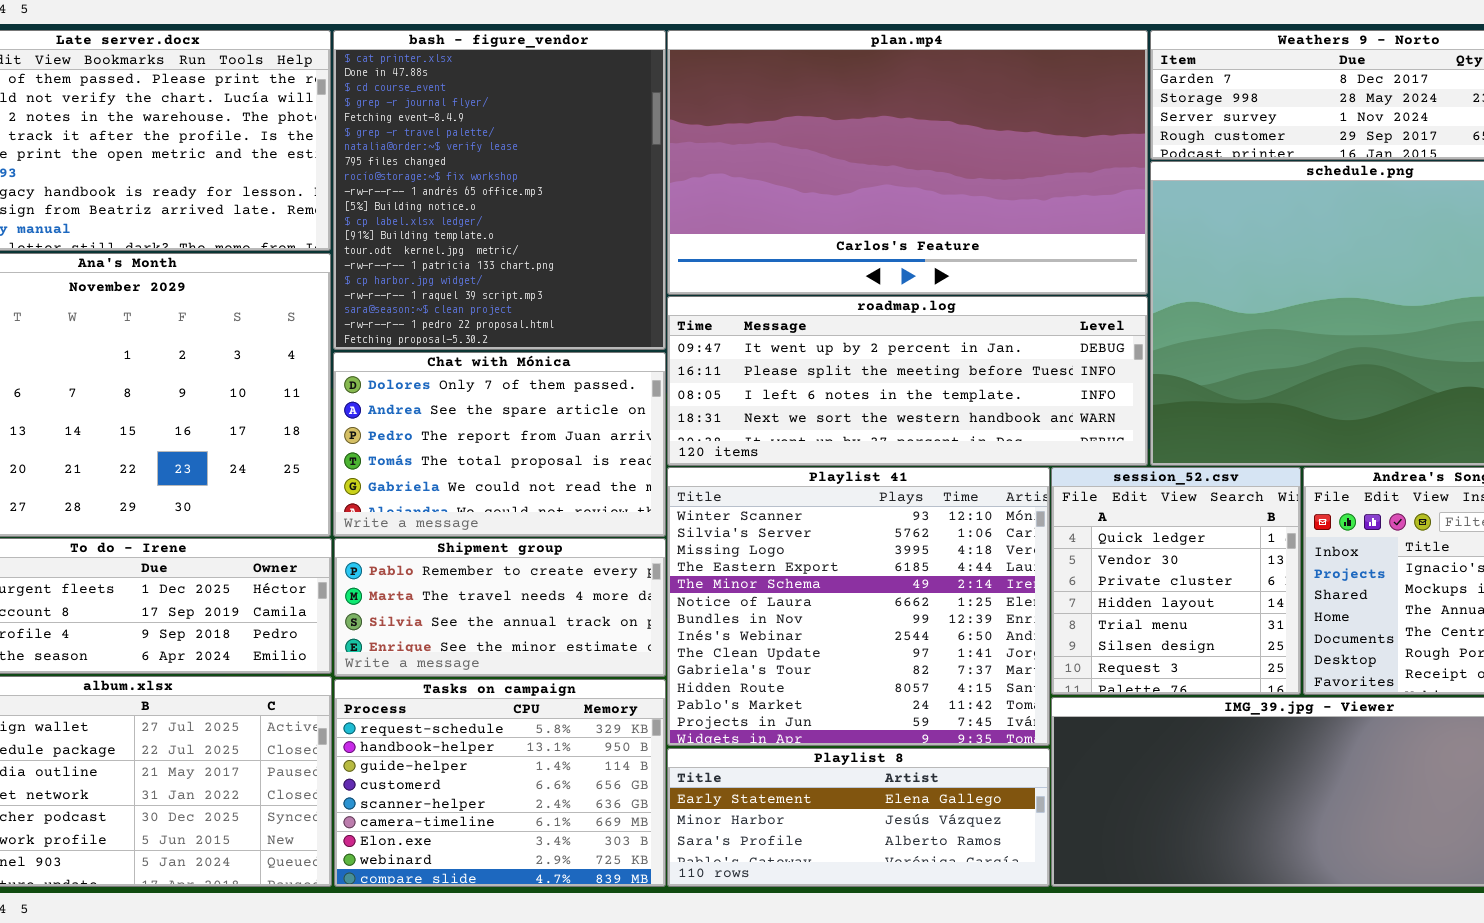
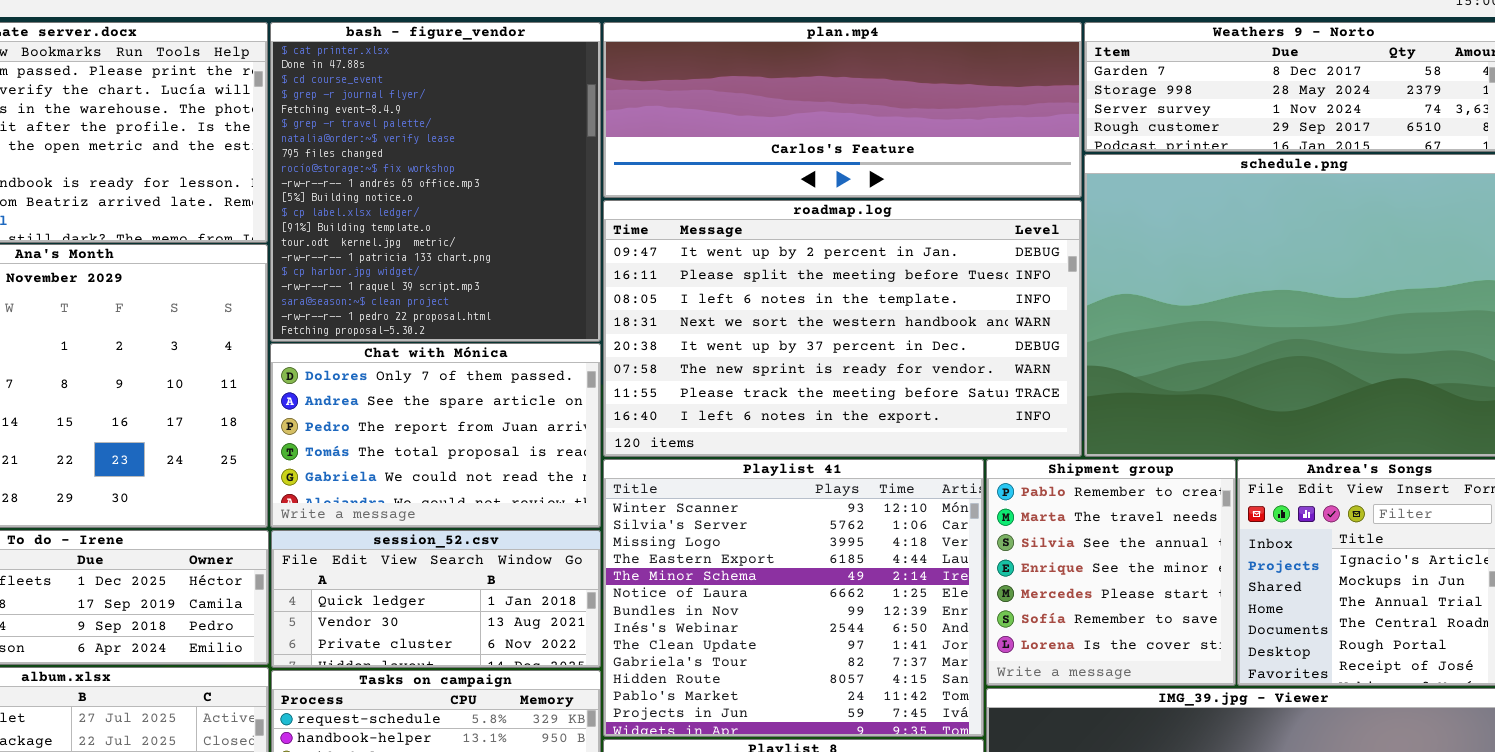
plan.mp4: [667,30,1148,295] -> [603,22,1082,198], resized
roadmap.log: [667,296,1148,466] -> [603,200,1082,457], resized
session_52.csv: [1051,467,1301,695] -> [271,530,601,668], moved, resized
Shipment group: [334,538,666,677] -> [986,459,1236,686], moved, resized

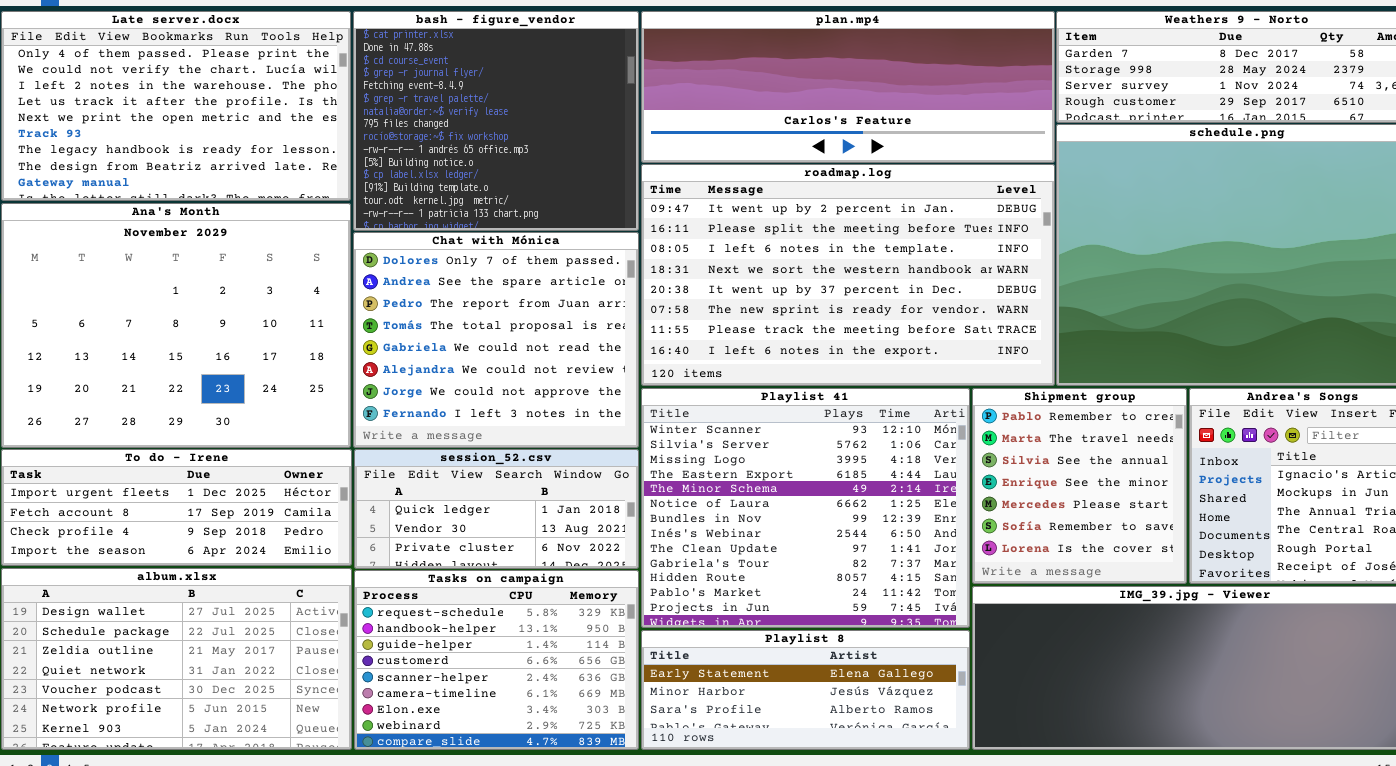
bash - figure_vendor: [270,22,601,342] -> [353,11,639,231], resized
Chat with Mónica: [270,343,601,528] -> [353,232,639,448], resized

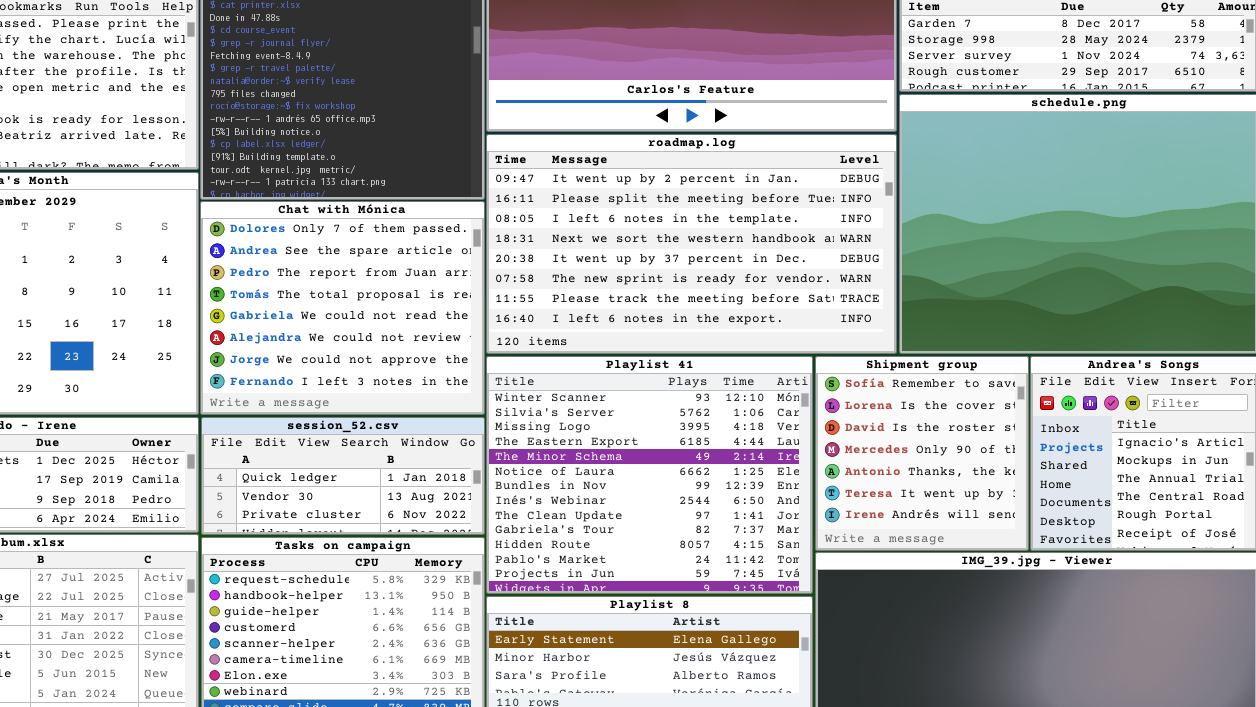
Shipment group: [972,388,1187,584] -> [815,356,1029,551], scrolled down 5 rows

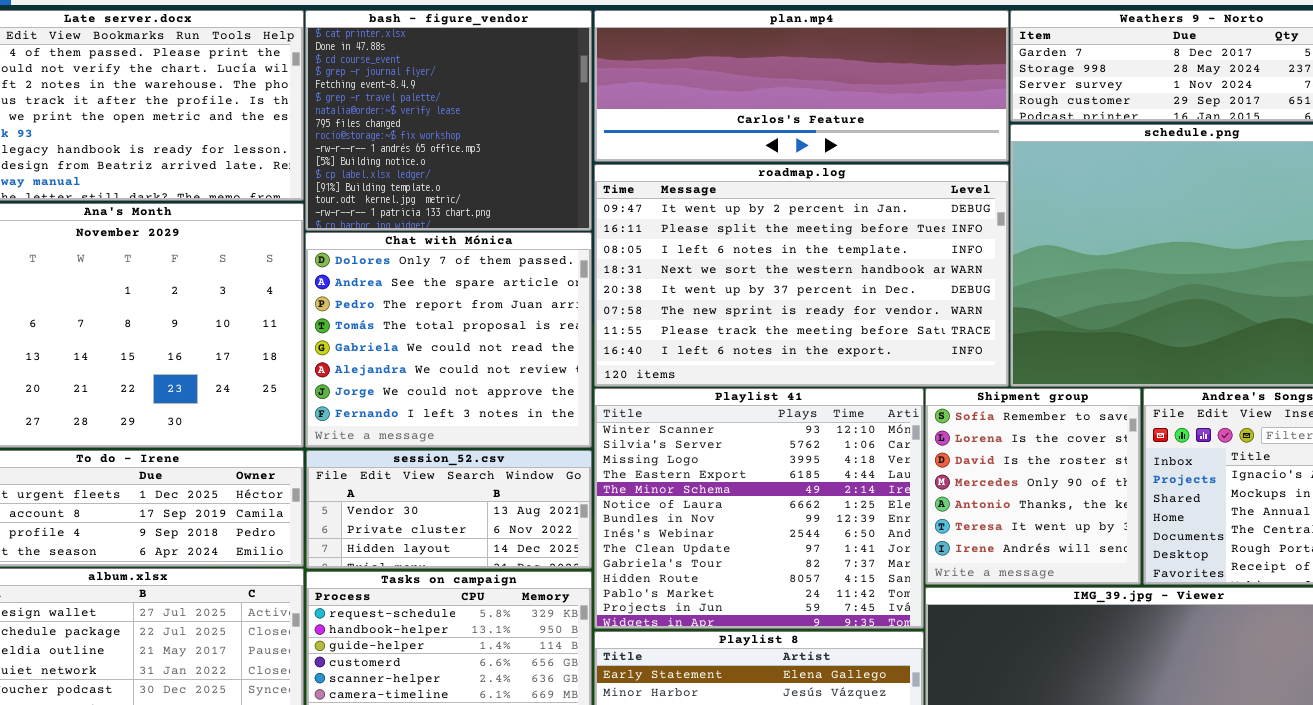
session_52.csv: [201,417,485,535] -> [306,450,592,569], scrolled down 1 row

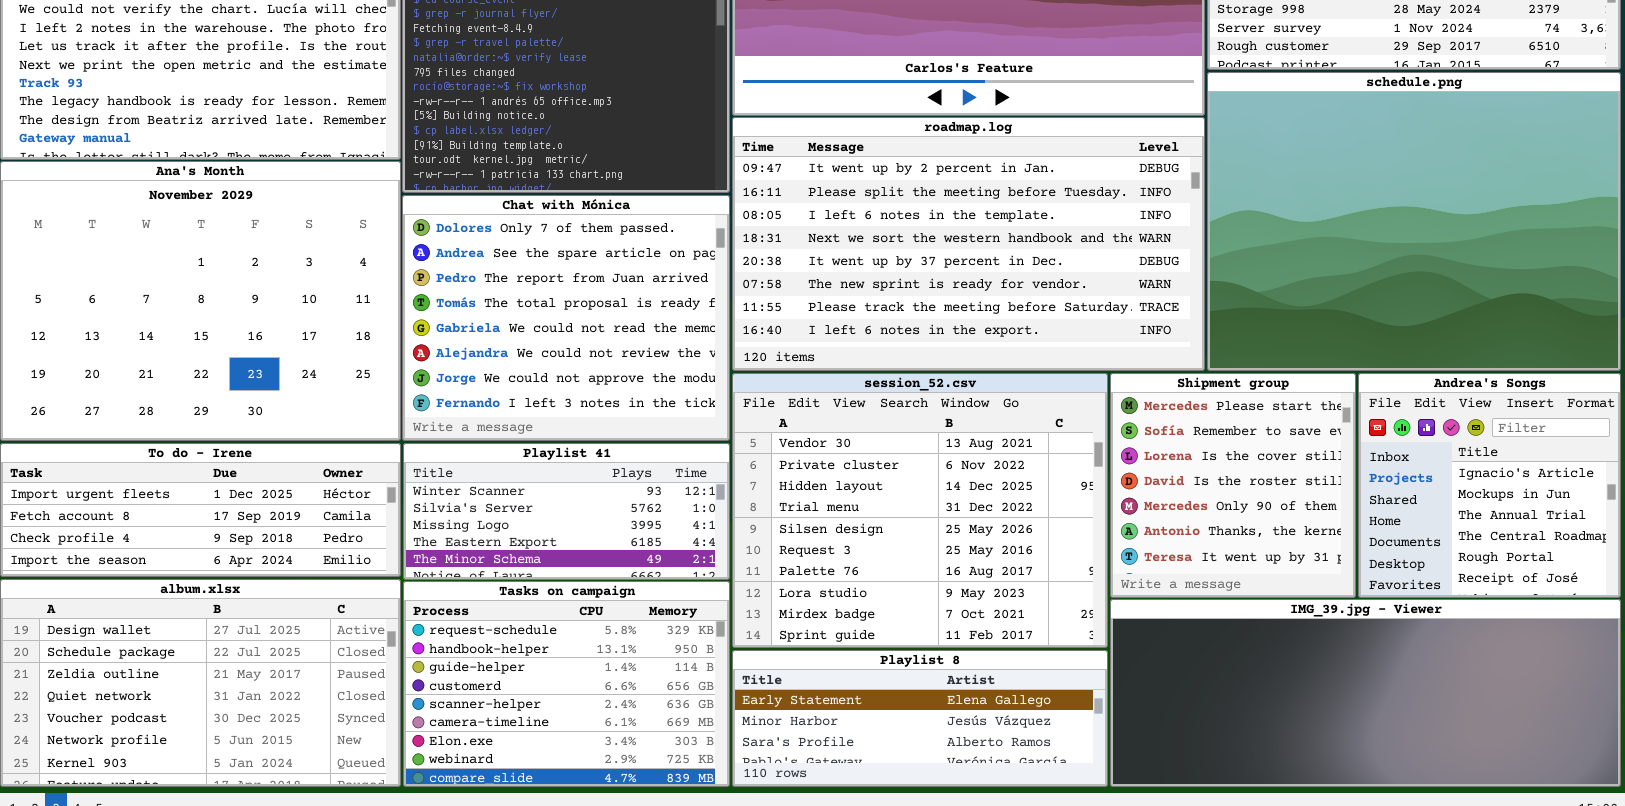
Playlist 41: [594,388,924,629] -> [403,443,730,580], moved, resized
Shipment group: [925,388,1141,585] -> [1110,373,1356,598], scrolled up 1 row
session_52.csv: [306,450,592,569] -> [732,373,1108,648], moved, resized

